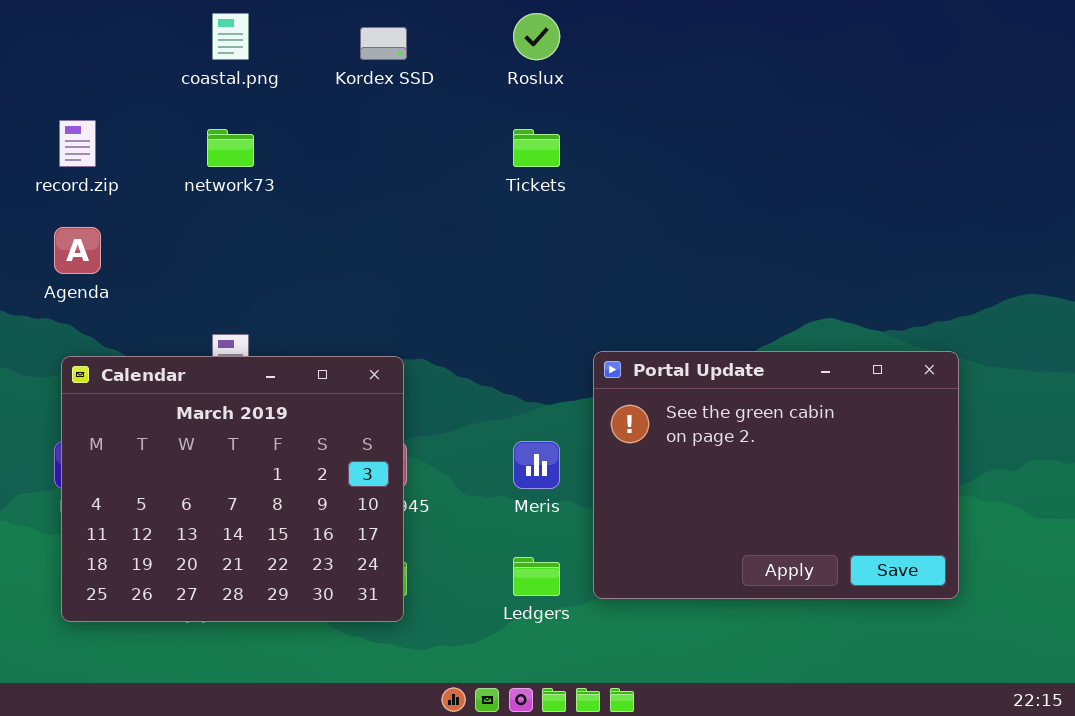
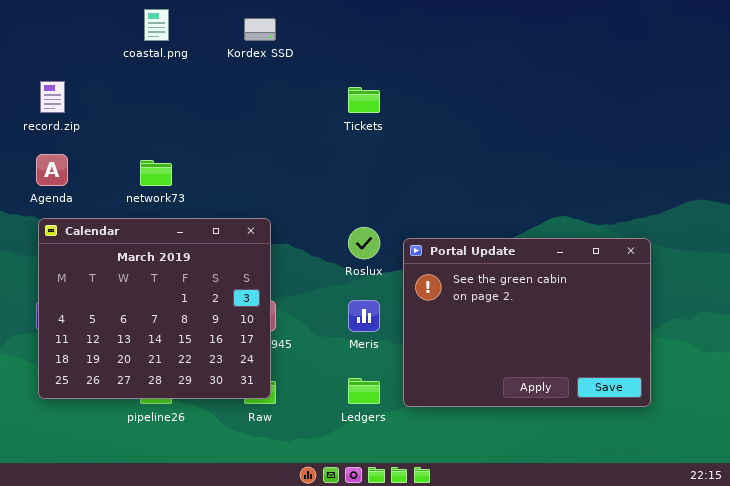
Roslux: [513,13,560,60] -> [348,227,380,259], moved
network73: [207,129,254,167] -> [140,160,172,186], moved
Calendar: [61,356,404,622] -> [38,218,271,399], moved

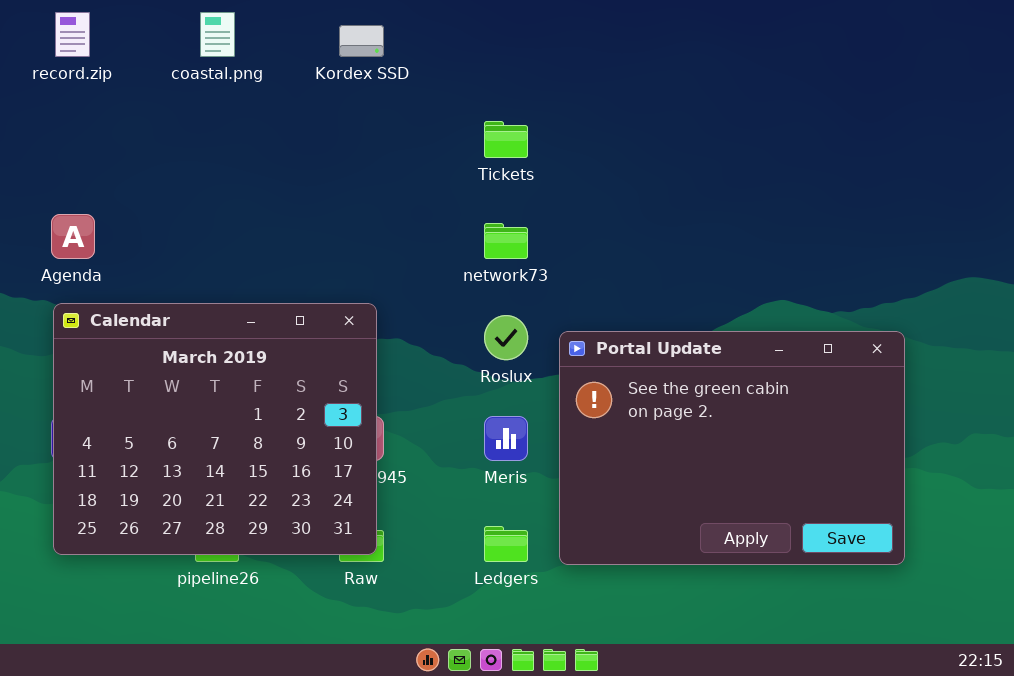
record.zip: [40,81,65,113] -> [55,12,90,57], moved
network73: [140,160,172,186] -> [484,223,528,259], moved

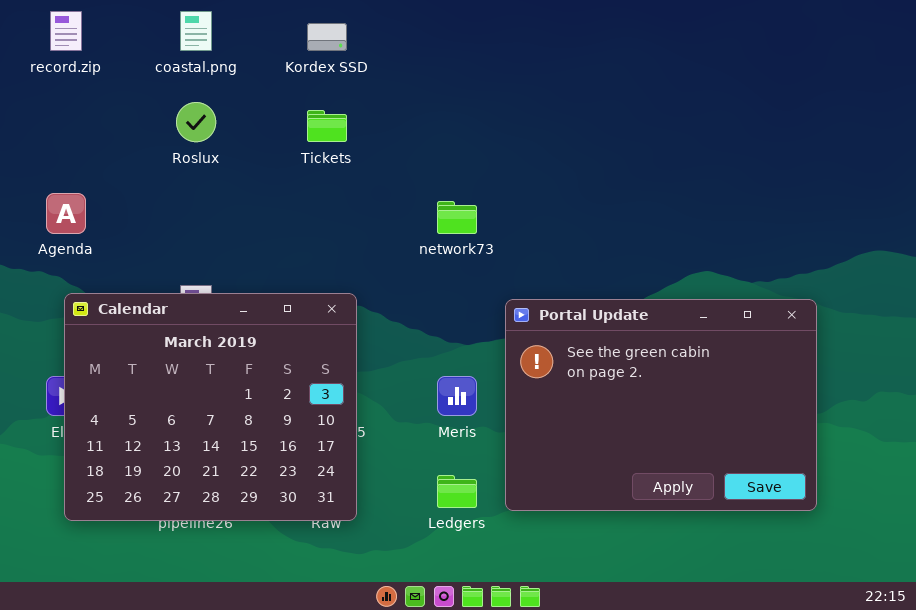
Tickets: [484,121,528,158] -> [307,110,347,142], moved
Calendar: [53,303,377,555] -> [64,293,357,521], moved
Roslux: [484,315,528,360] -> [176,102,216,142], moved

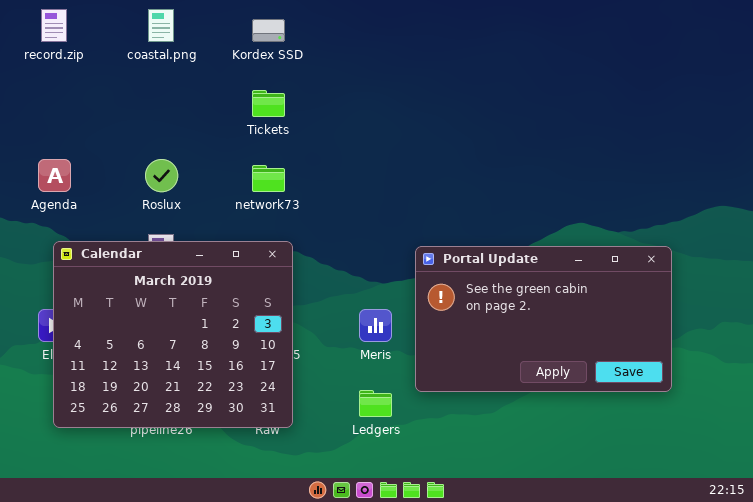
Roslux: [176,102,216,142] -> [145,159,178,192], moved
network73: [437,201,477,234] -> [252,165,285,192], moved
Portal Update: [505,299,817,511] -> [415,246,672,392], resized

